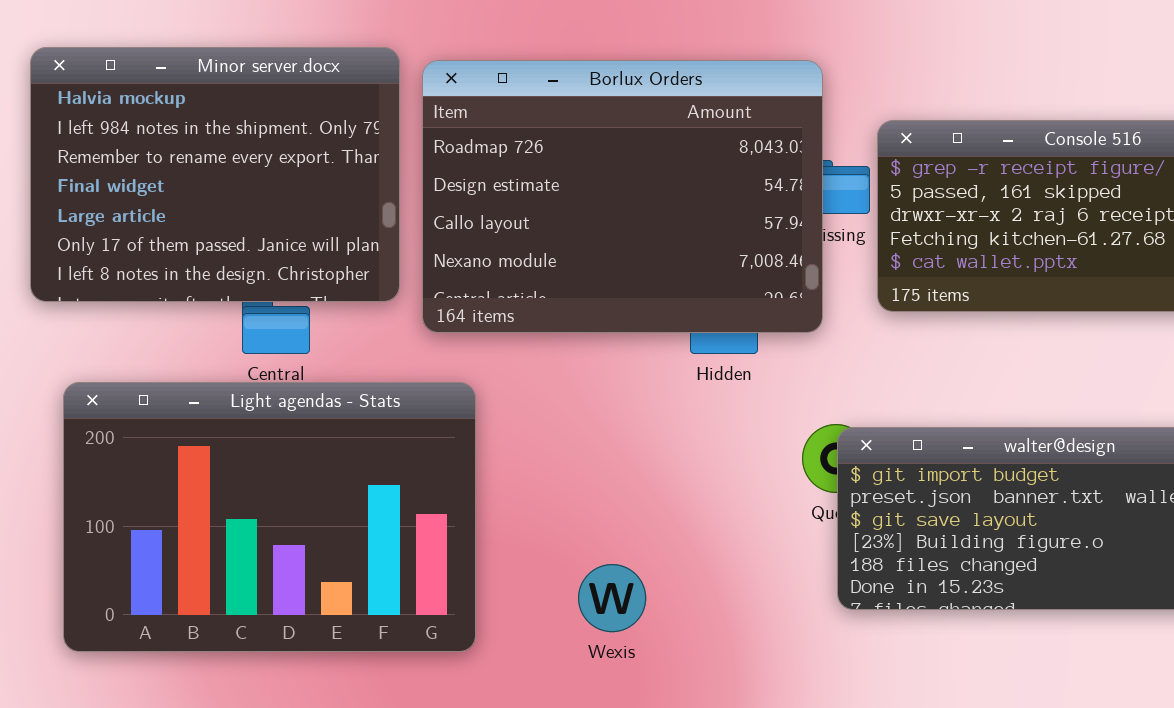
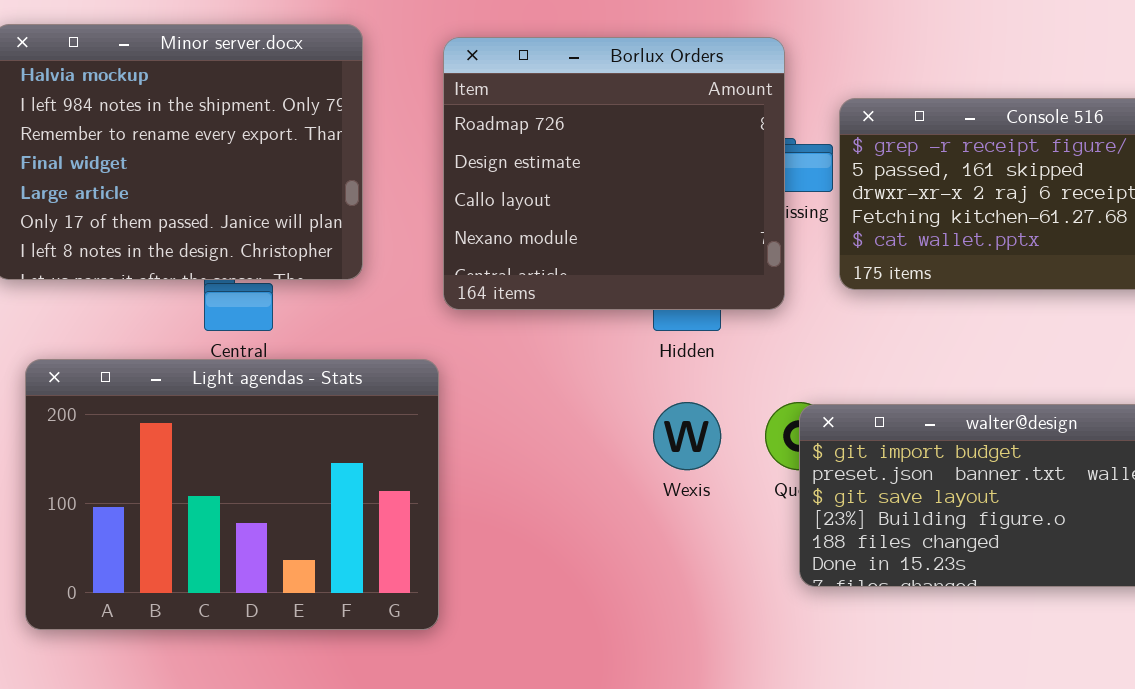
Borlux Orders: [422,60,823,333] -> [443,37,785,310], resized
Wexis: [578,564,646,632] -> [653,402,721,470], moved

